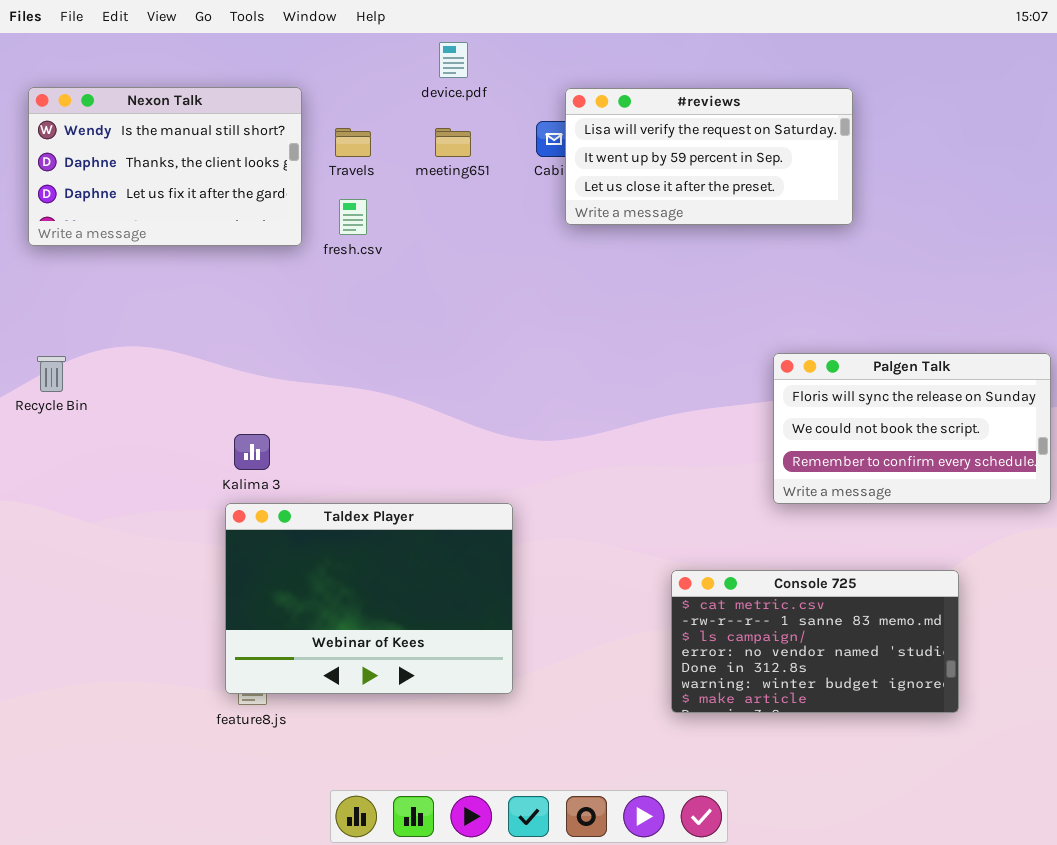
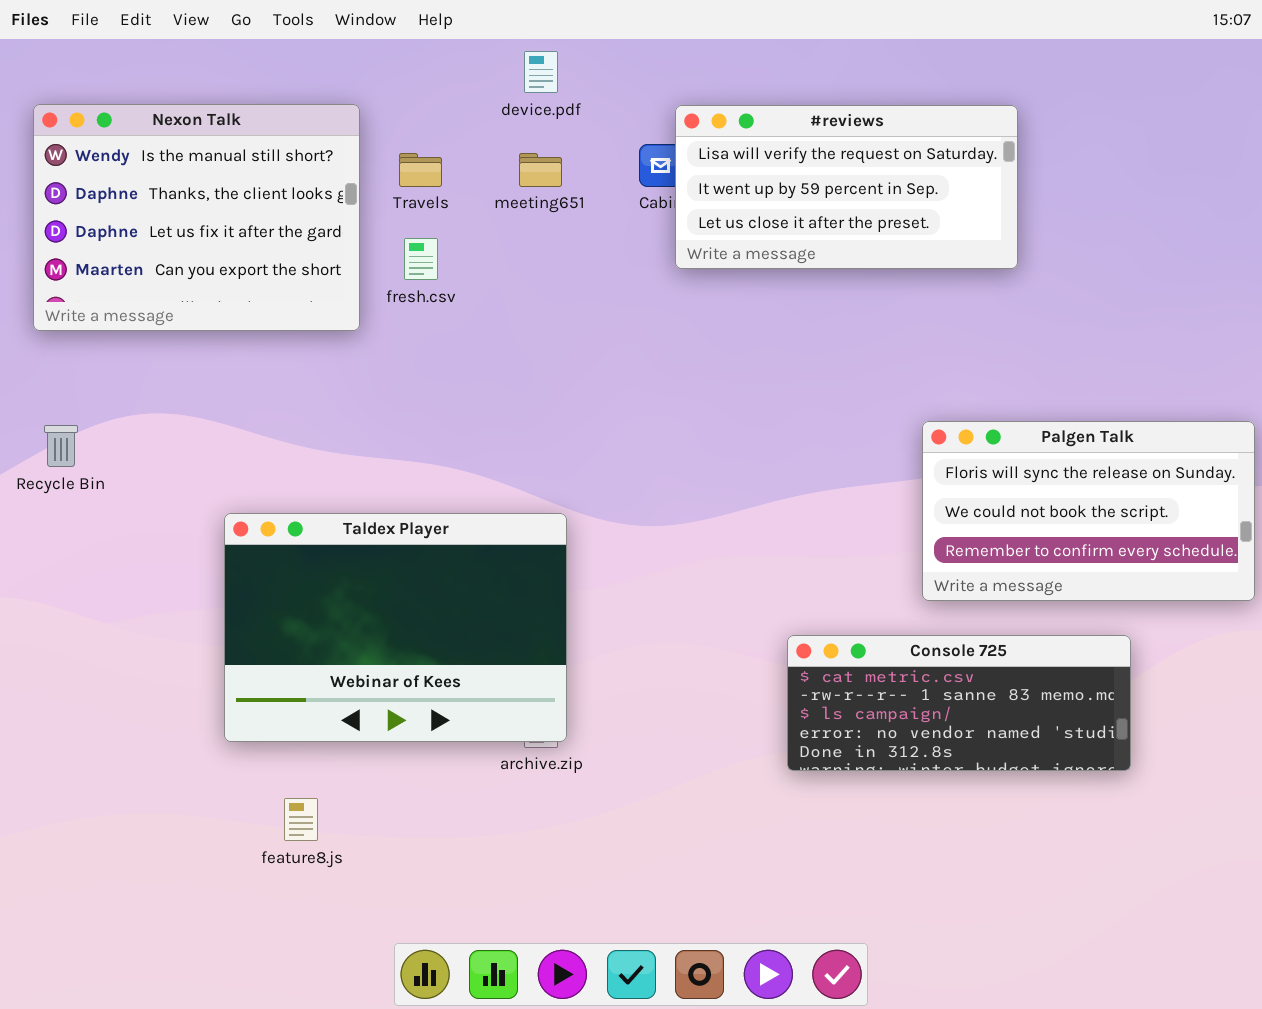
Nexon Talk: [28,87,302,246] -> [33,104,360,331], resized
Taldex Player: [225,503,513,694] -> [224,513,567,742], moved
Console 725: [671,570,959,713] -> [787,635,1131,771], moved, resized

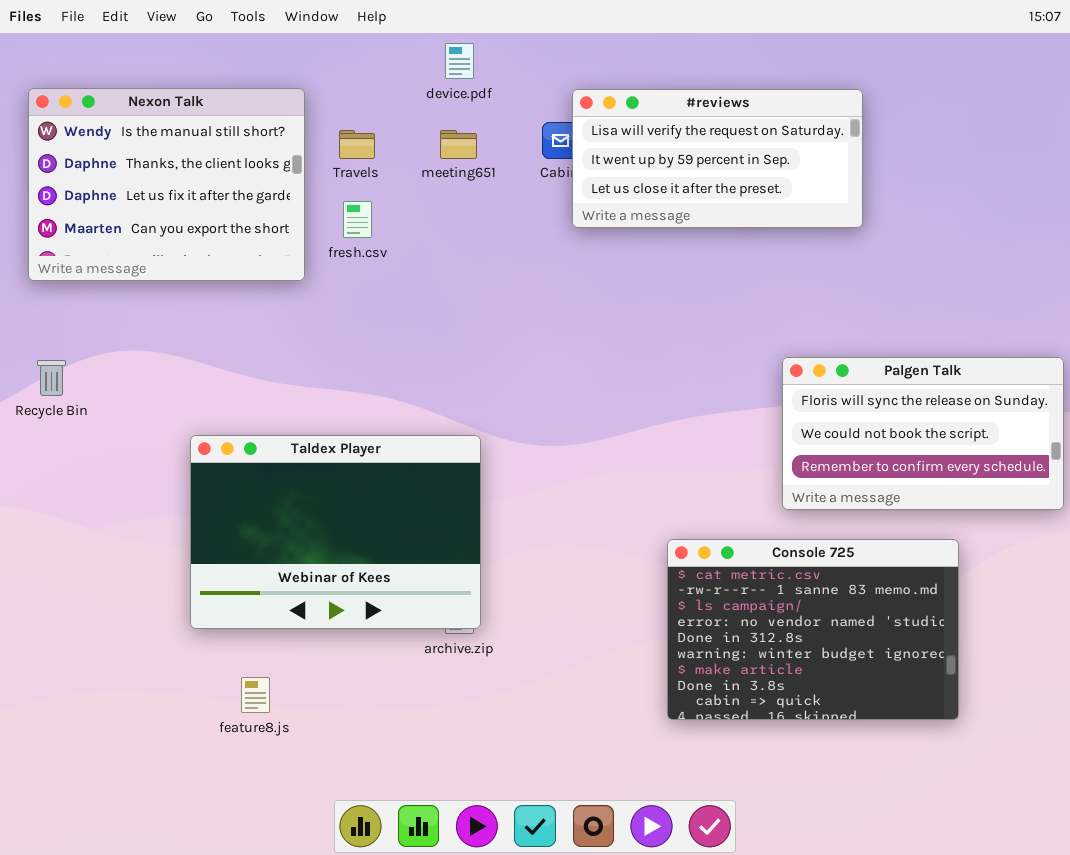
Console 725: [787,635,1131,771] -> [667,539,959,720], resized

